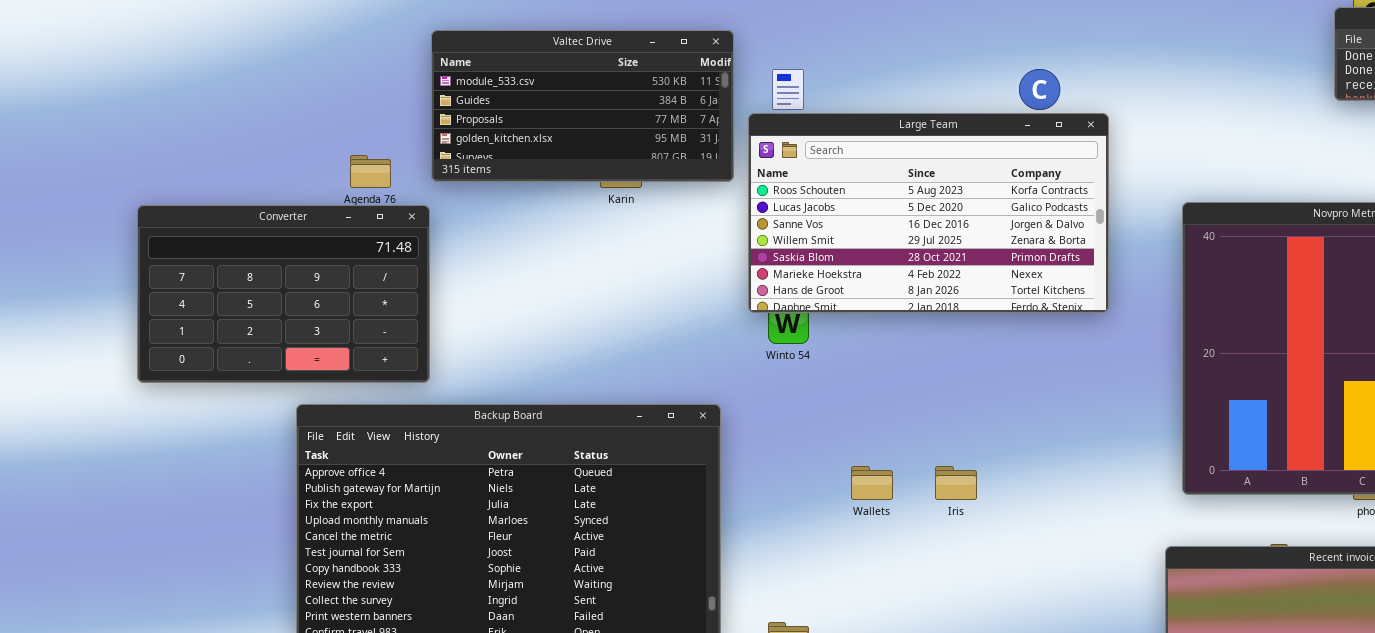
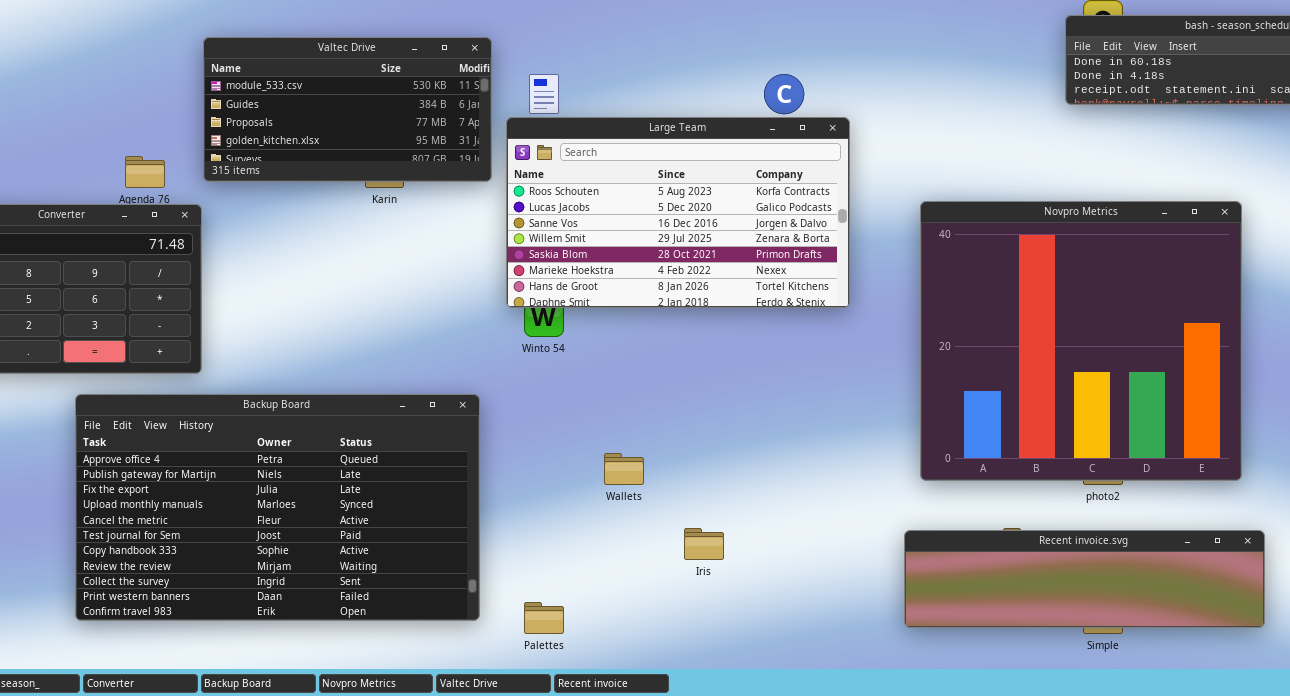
Iris: [935,466,977,500] -> [684,528,724,560], moved

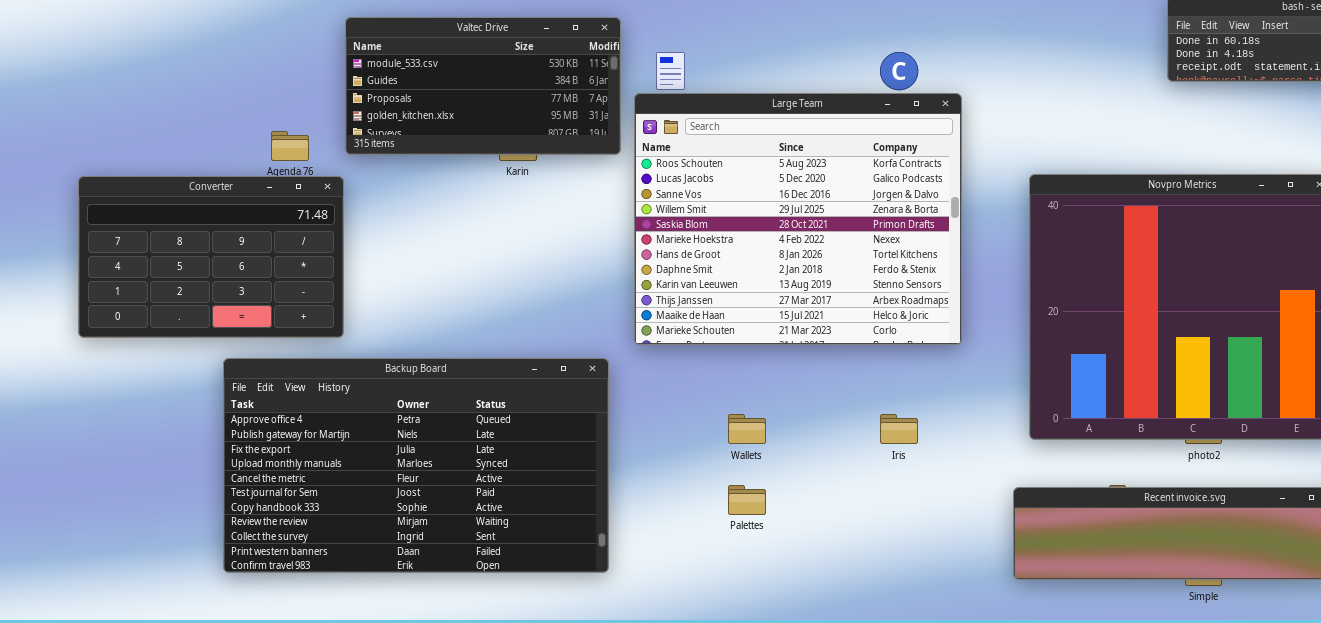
Large Team: [506,117,850,308] -> [634,93,962,345], resized
Iris: [684,528,724,560] -> [880,414,918,444], moved
Palettes: [524,602,564,634] -> [728,485,766,515], moved

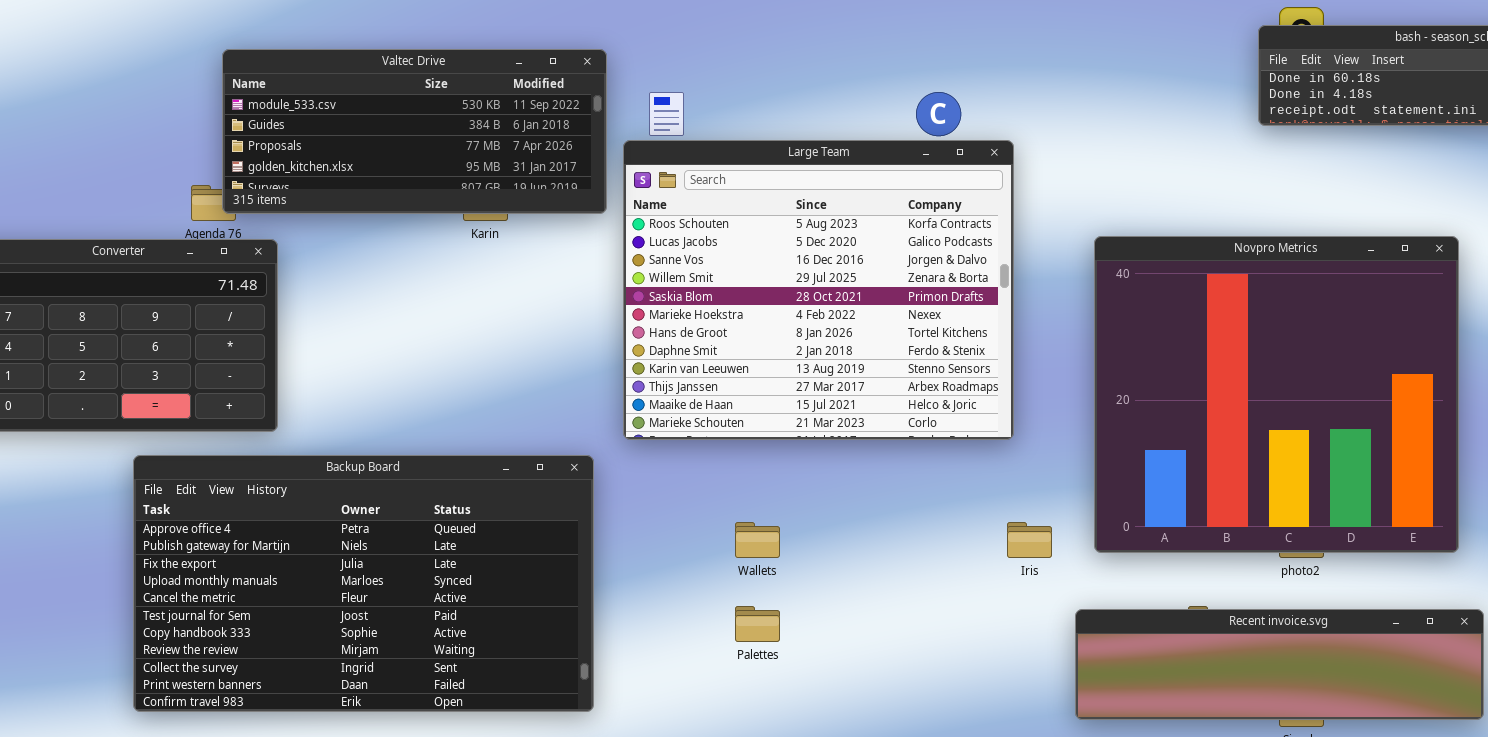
Valtec Drive: [345,17,621,155] -> [222,49,607,214], resized
Iris: [880,414,918,444] -> [1007,522,1052,558], moved

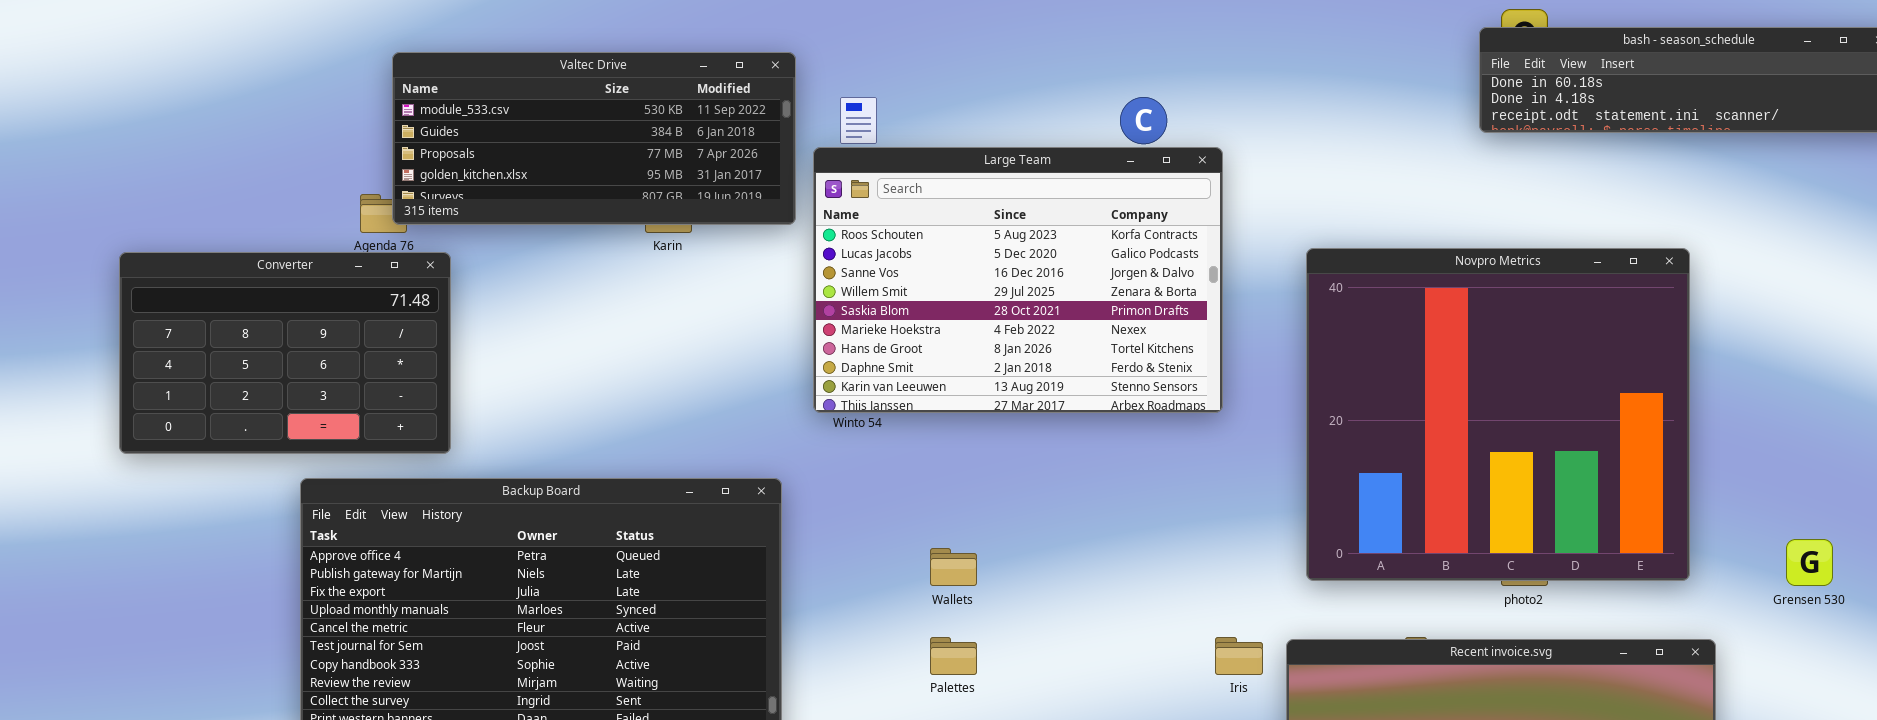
Large Team: [623,140,1014,440] -> [813,147,1223,413], resized
Iris: [1007,522,1052,558] -> [1215,637,1263,675], moved

